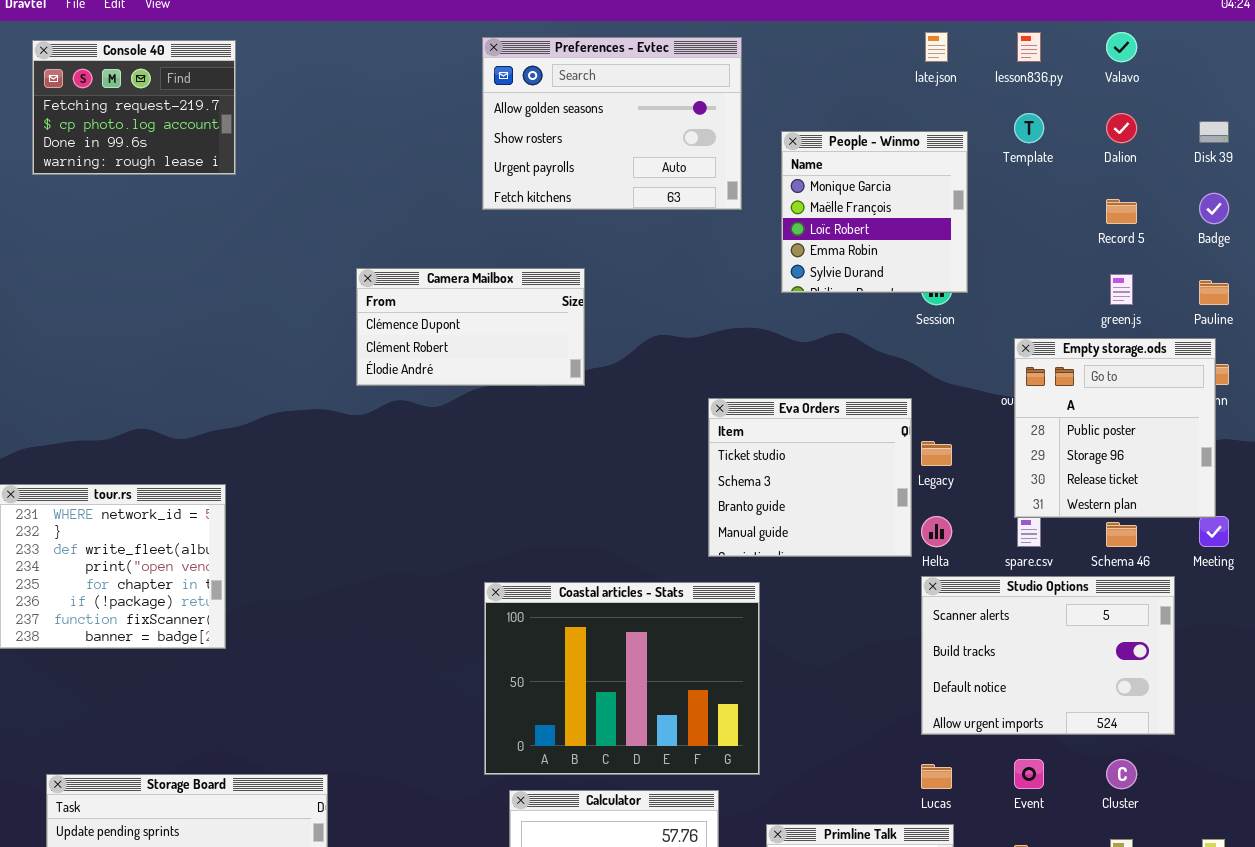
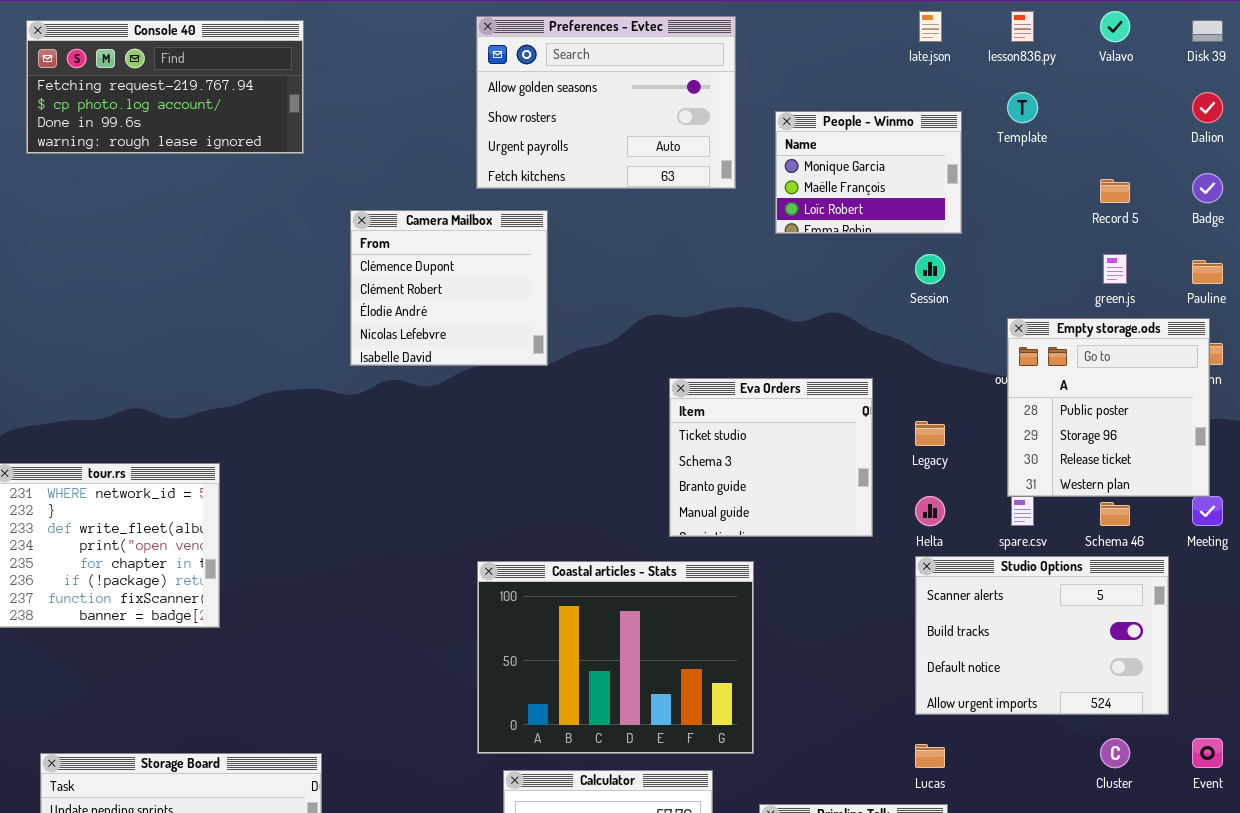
Console 40: [32,40,236,175] -> [26,20,304,154], resized
Dalion: [1106,113,1137,143] -> [1192,92,1223,123], moved
Disk 39: [1199,121,1229,143] -> [1192,20,1223,42], moved
People - Winmo: [781,131,968,293] -> [775,111,962,234], resized
Camera Mailbox: [356,268,585,386] -> [350,210,548,366], resized
Eva Orders: [708,398,912,557] -> [669,378,873,537], moved
Event: [1014,759,1044,789] -> [1192,738,1223,768], moved

